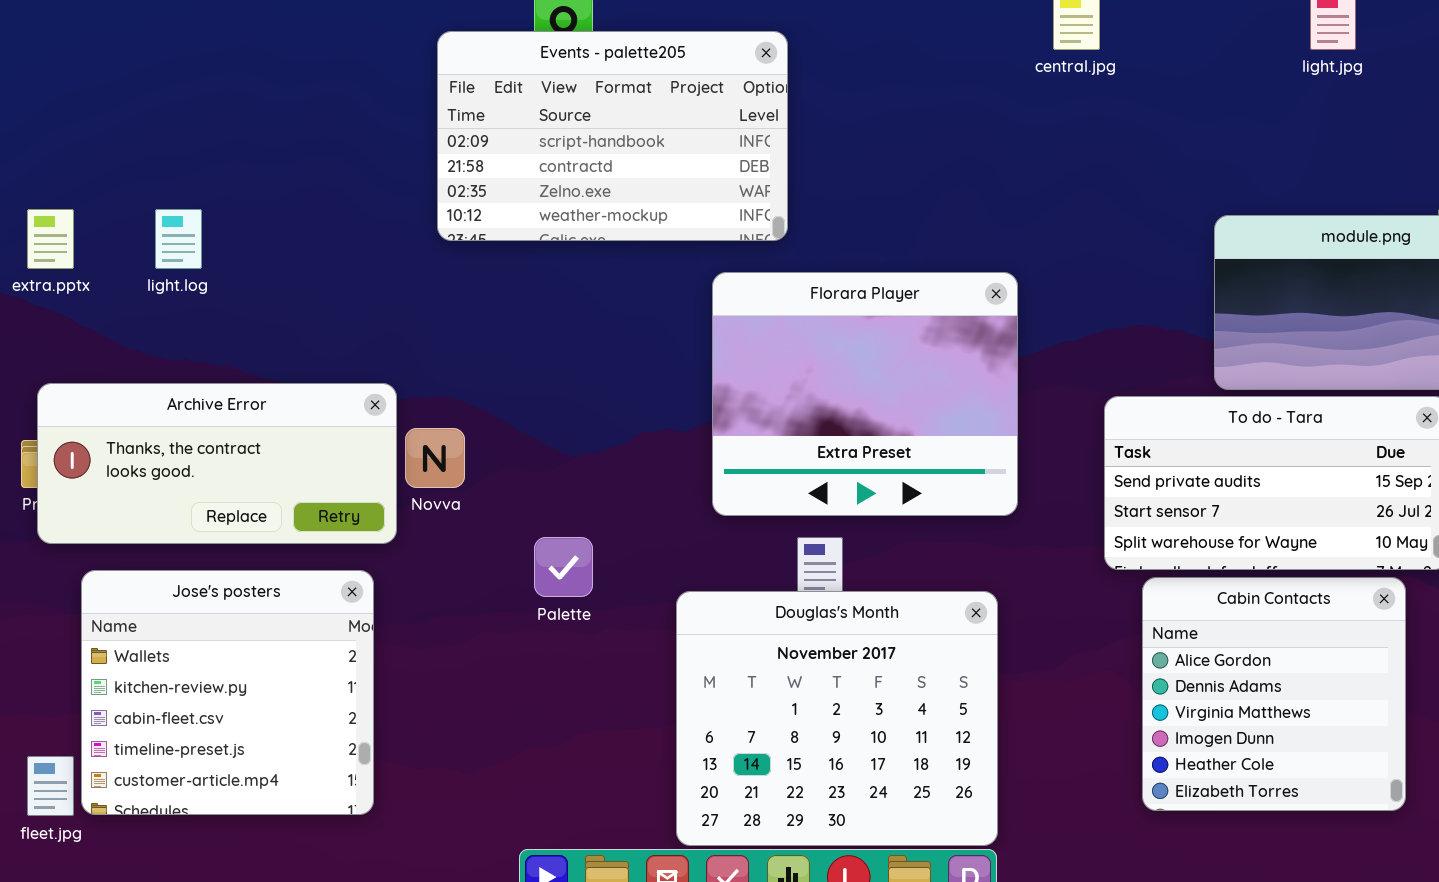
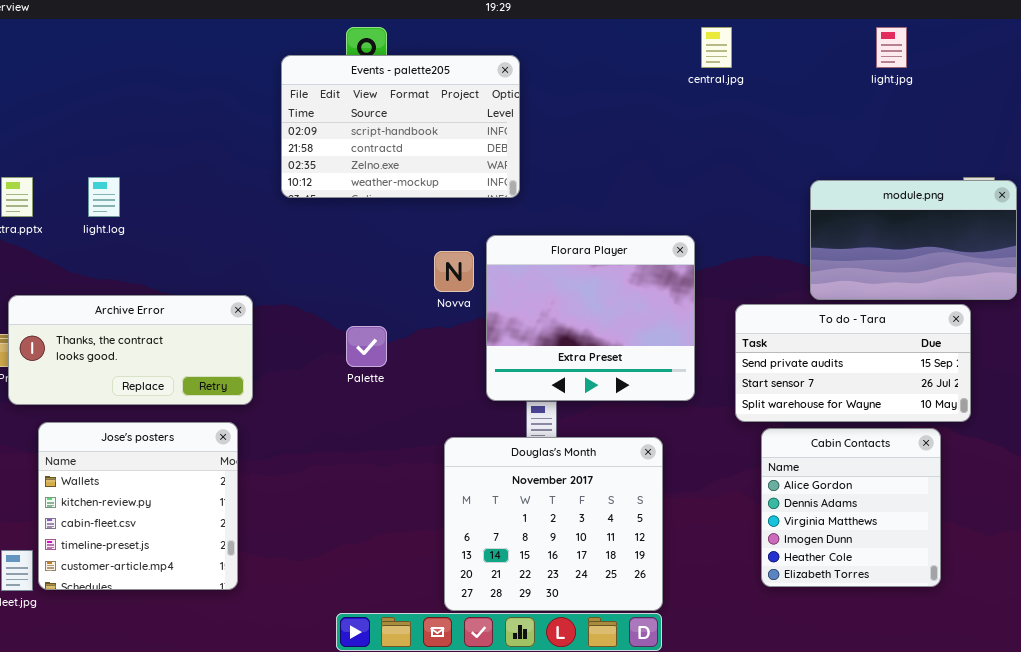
Florara Player: [712,272,1018,516] -> [486,235,695,401], moved
Novva: [405,428,465,488] -> [434,251,474,292], moved
Palette: [534,537,593,597] -> [346,326,387,367], moved

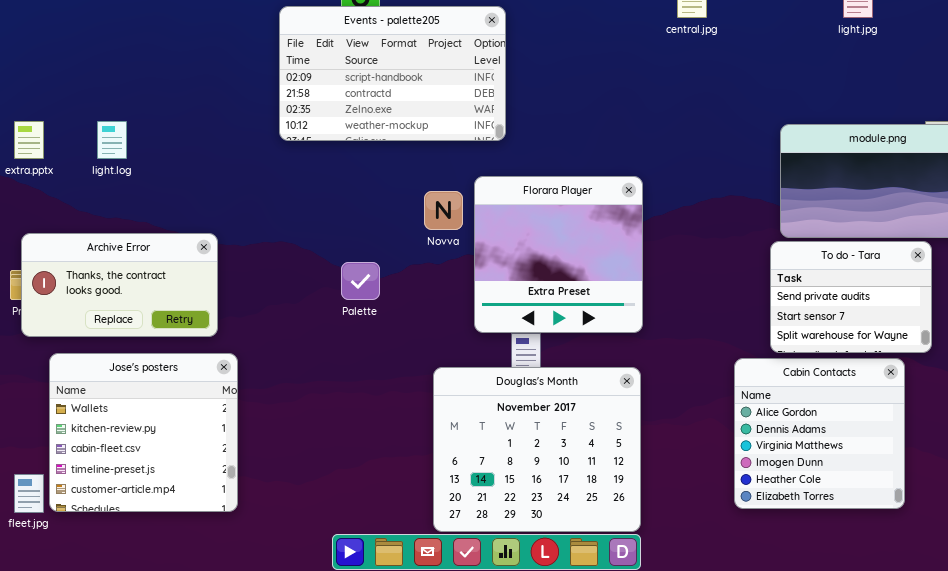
Florara Player: [486,235,695,401] -> [474,176,643,333], resized
Archive Error: [8,295,253,405] -> [21,233,218,337], resized
To do - Tara: [735,304,971,422] -> [770,241,932,353], resized

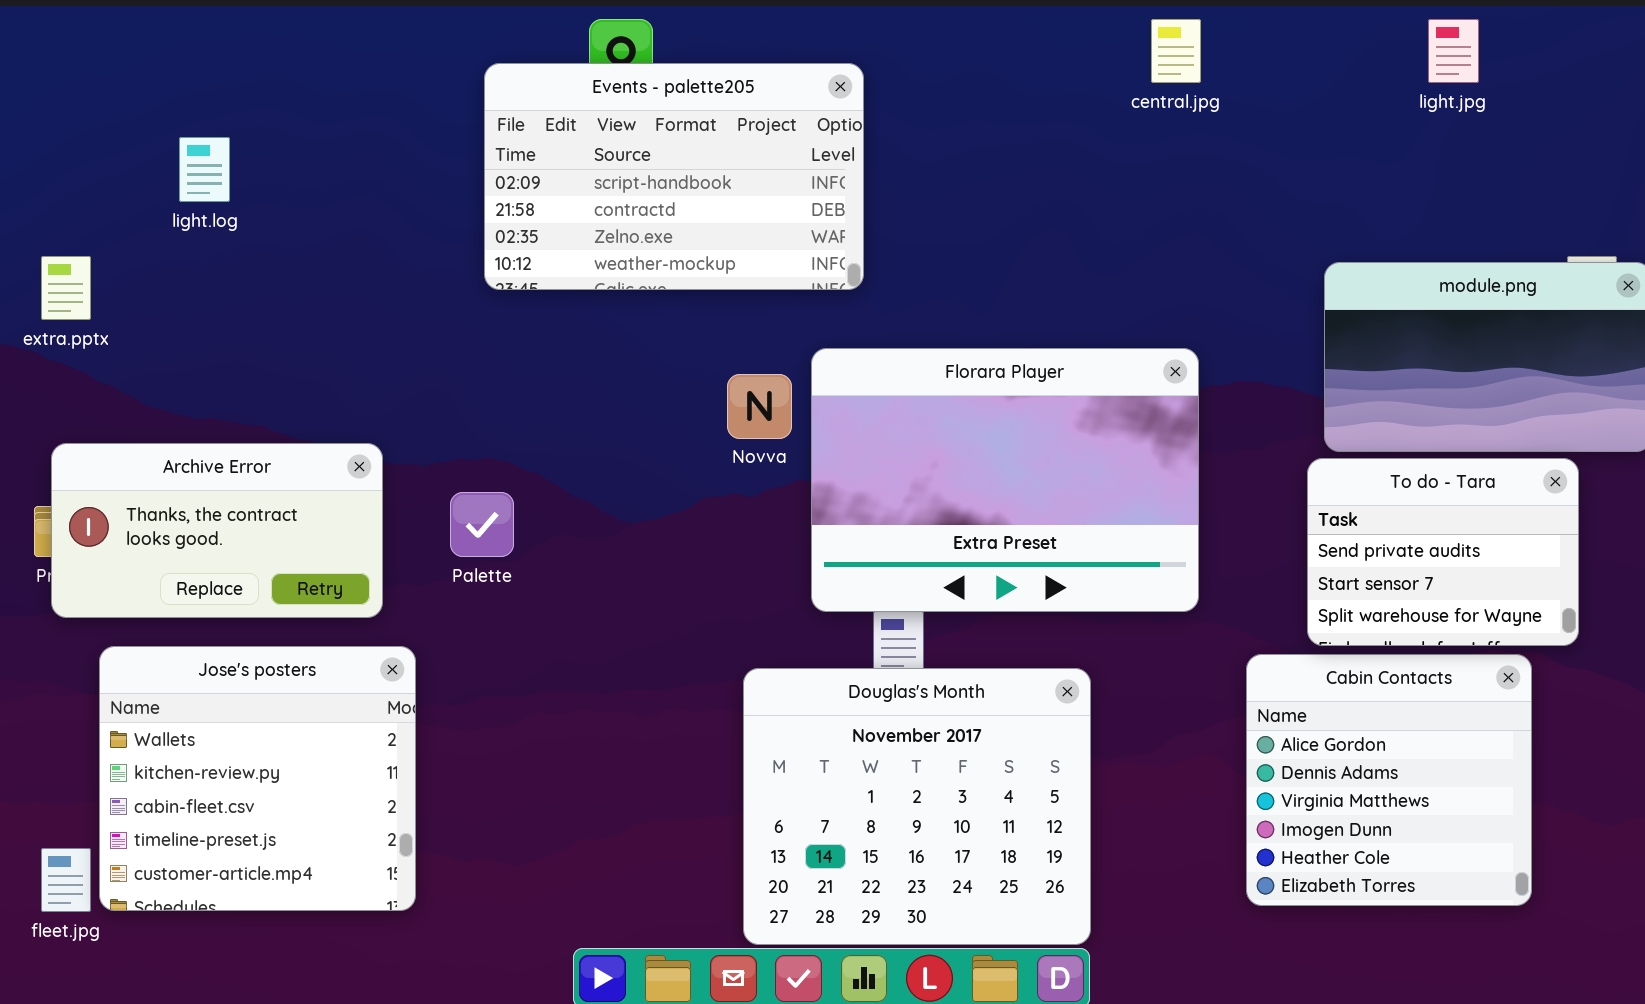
light.log: [97,121,127,159] -> [179,137,230,202], moved
Florara Player: [474,176,643,333] -> [811,348,1199,612], resized
Palette: [341,262,380,300] -> [450,492,514,557], moved

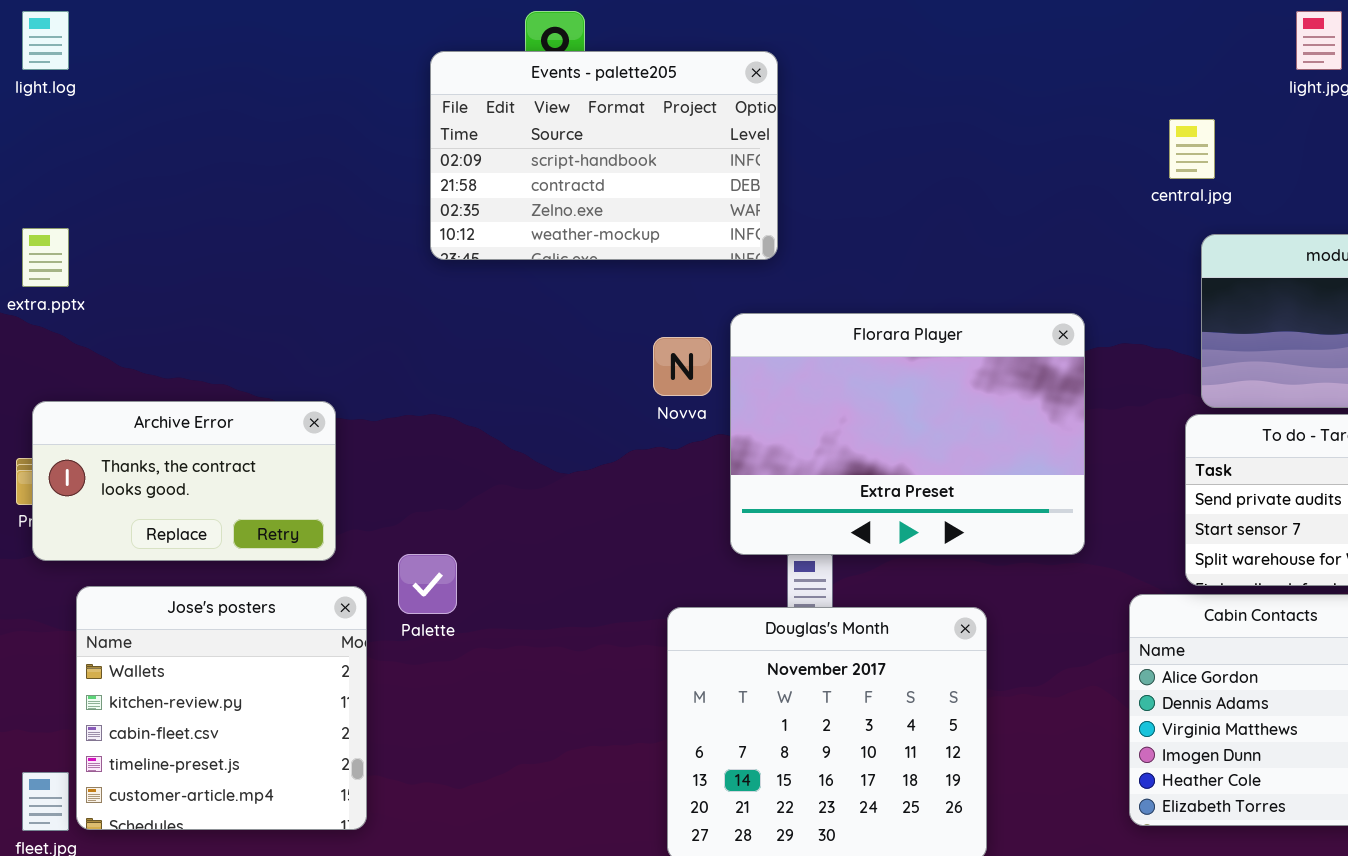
central.jpg: [1151,19,1201,83] -> [1169,119,1215,179], moved
light.log: [179,137,230,202] -> [22,11,69,70], moved
Palette: [450,492,514,557] -> [398,554,457,614], moved

